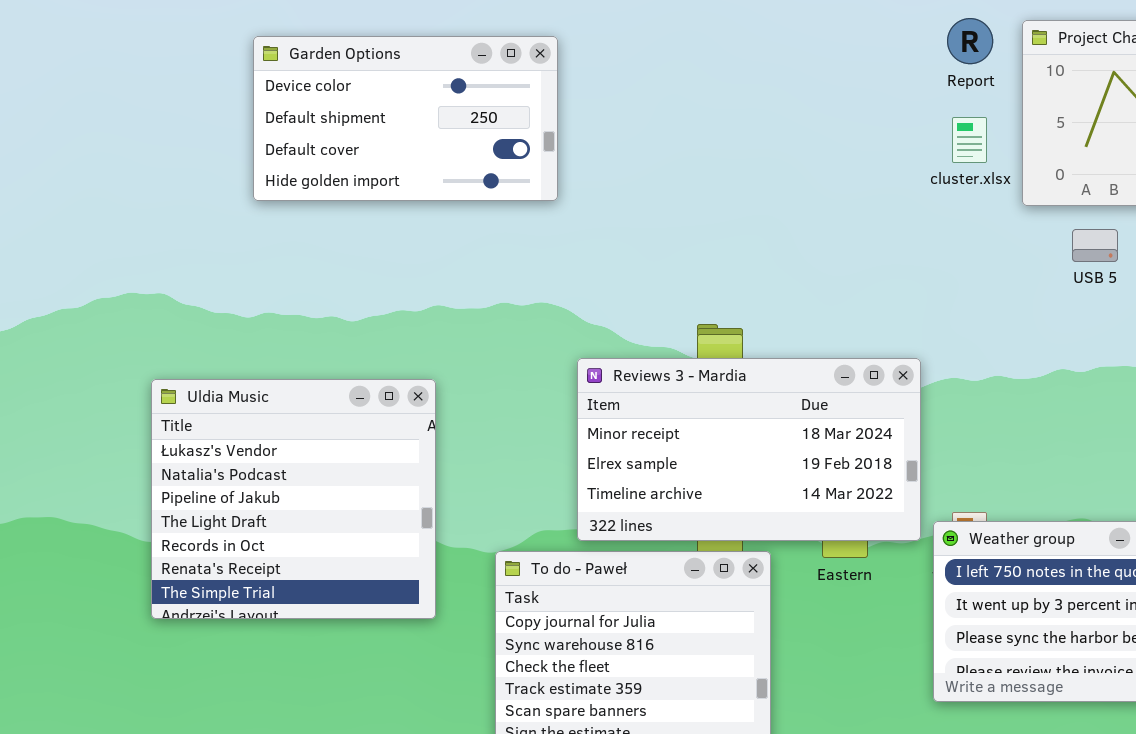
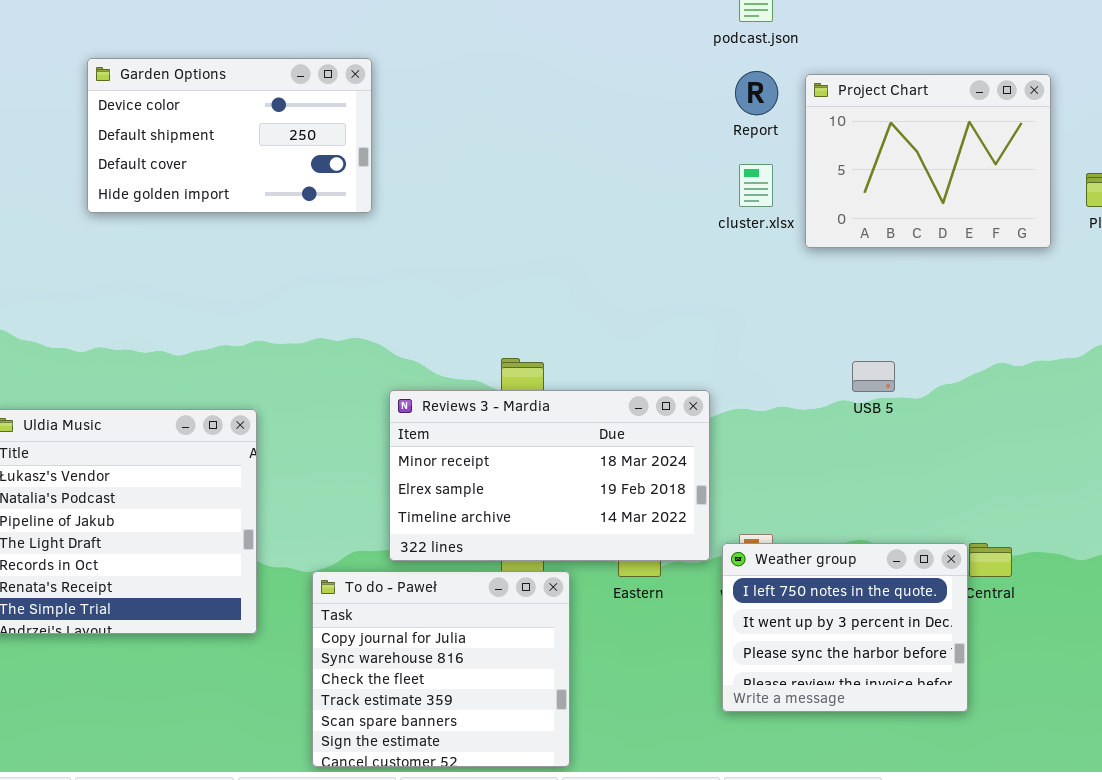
Garden Options: [253,36,558,201] -> [87,58,372,213], moved
USB 5: [1072,229,1118,262] -> [852,361,895,392], moved

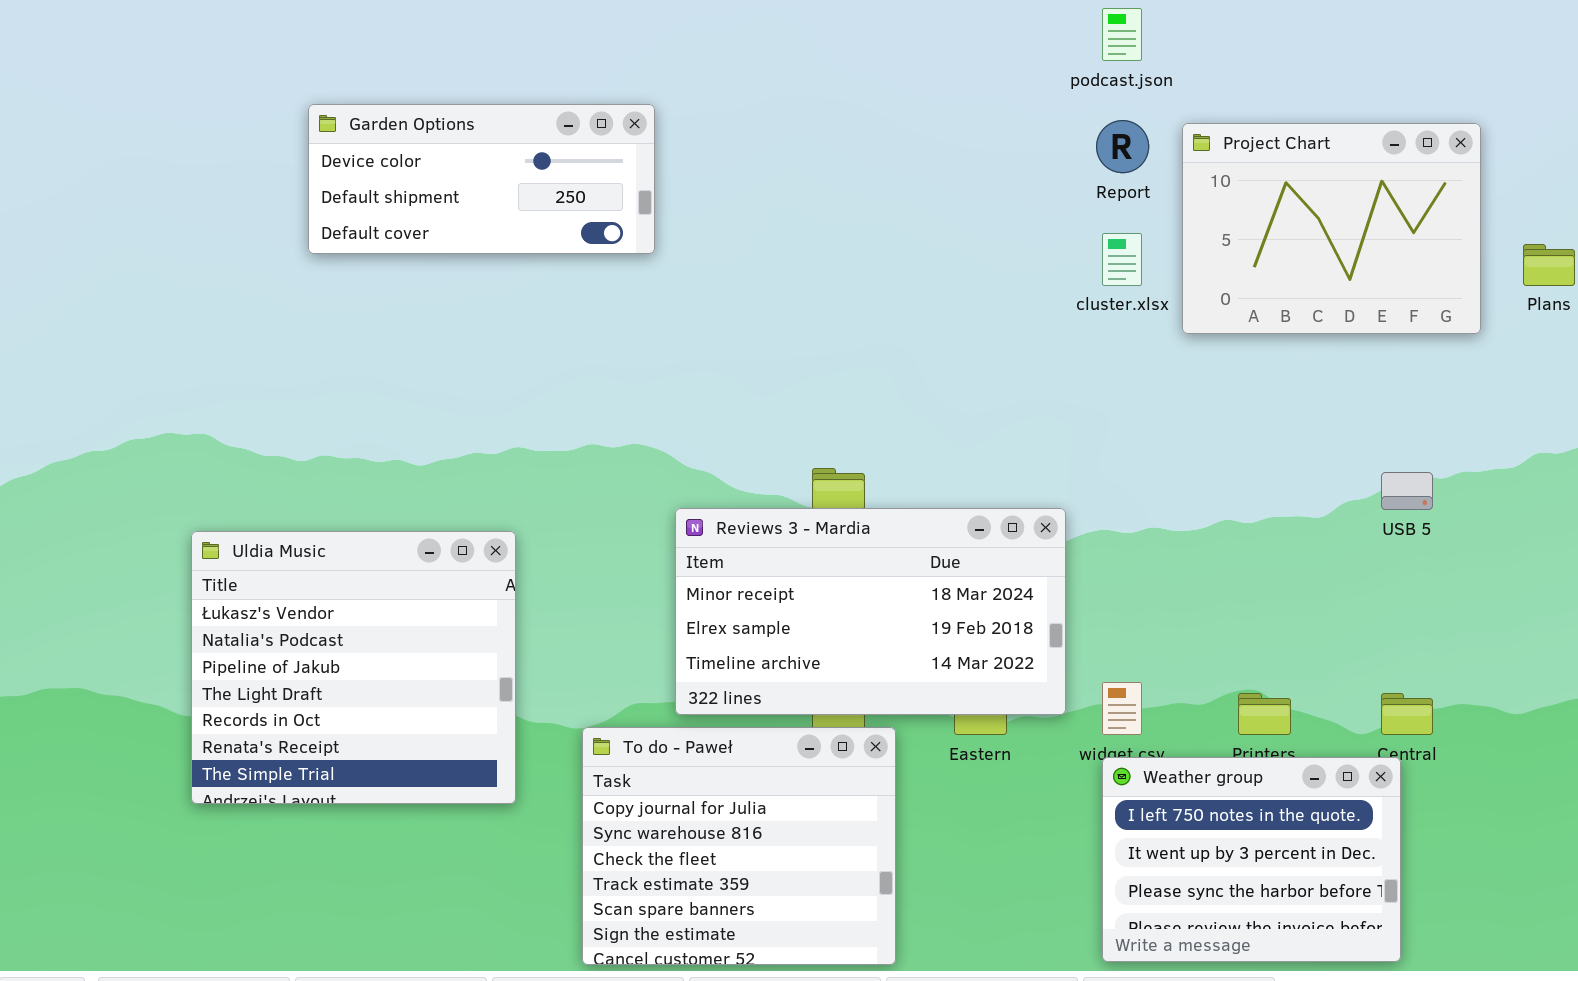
Garden Options: [87,58,372,213] -> [308,104,655,254], resized
USB 5: [852,361,895,392] -> [1381,472,1433,510], moved
Weather group: [722,543,968,712] -> [1102,757,1401,962], moved

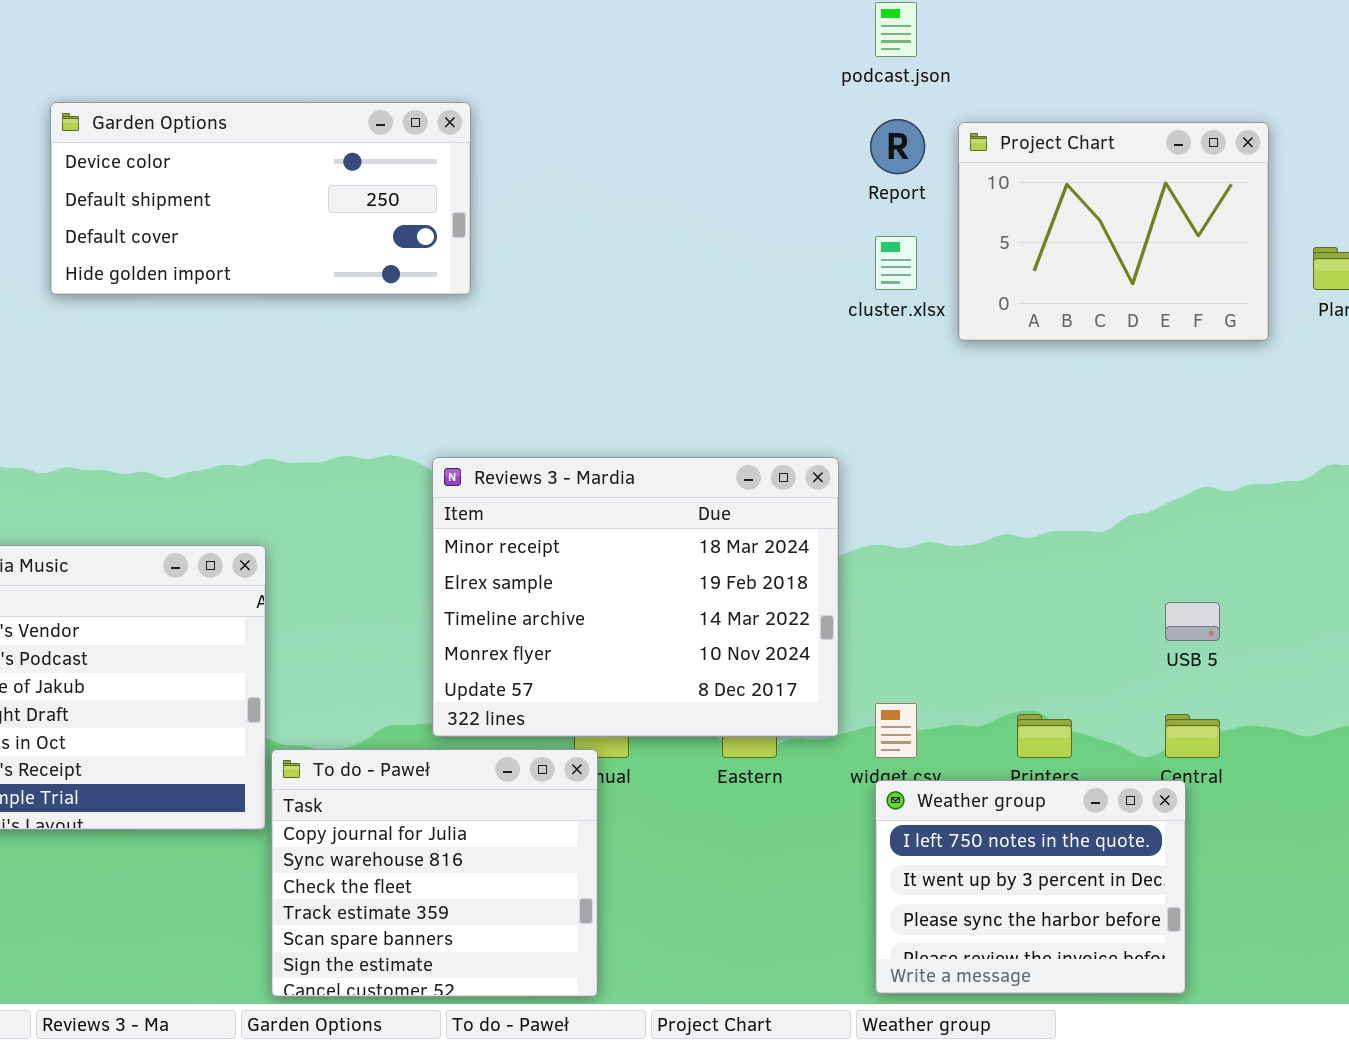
Garden Options: [308,104,655,254] -> [50,102,471,295], resized
USB 5: [1381,472,1433,510] -> [1165,602,1220,641], moved
Reviews 3 - Mardia: [675,508,1066,715] -> [432,457,839,737], resized
To do - Paweł: [582,727,896,965] -> [271,749,598,997], moved

